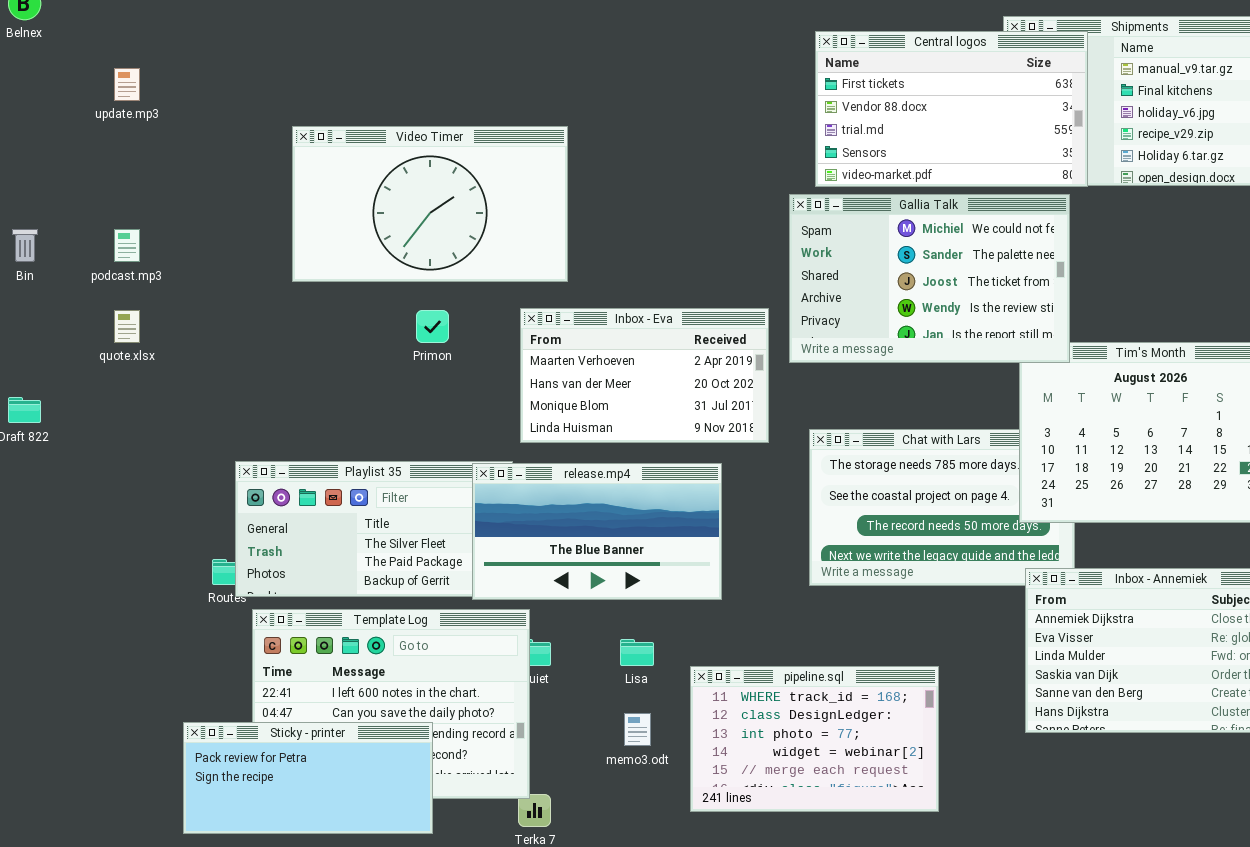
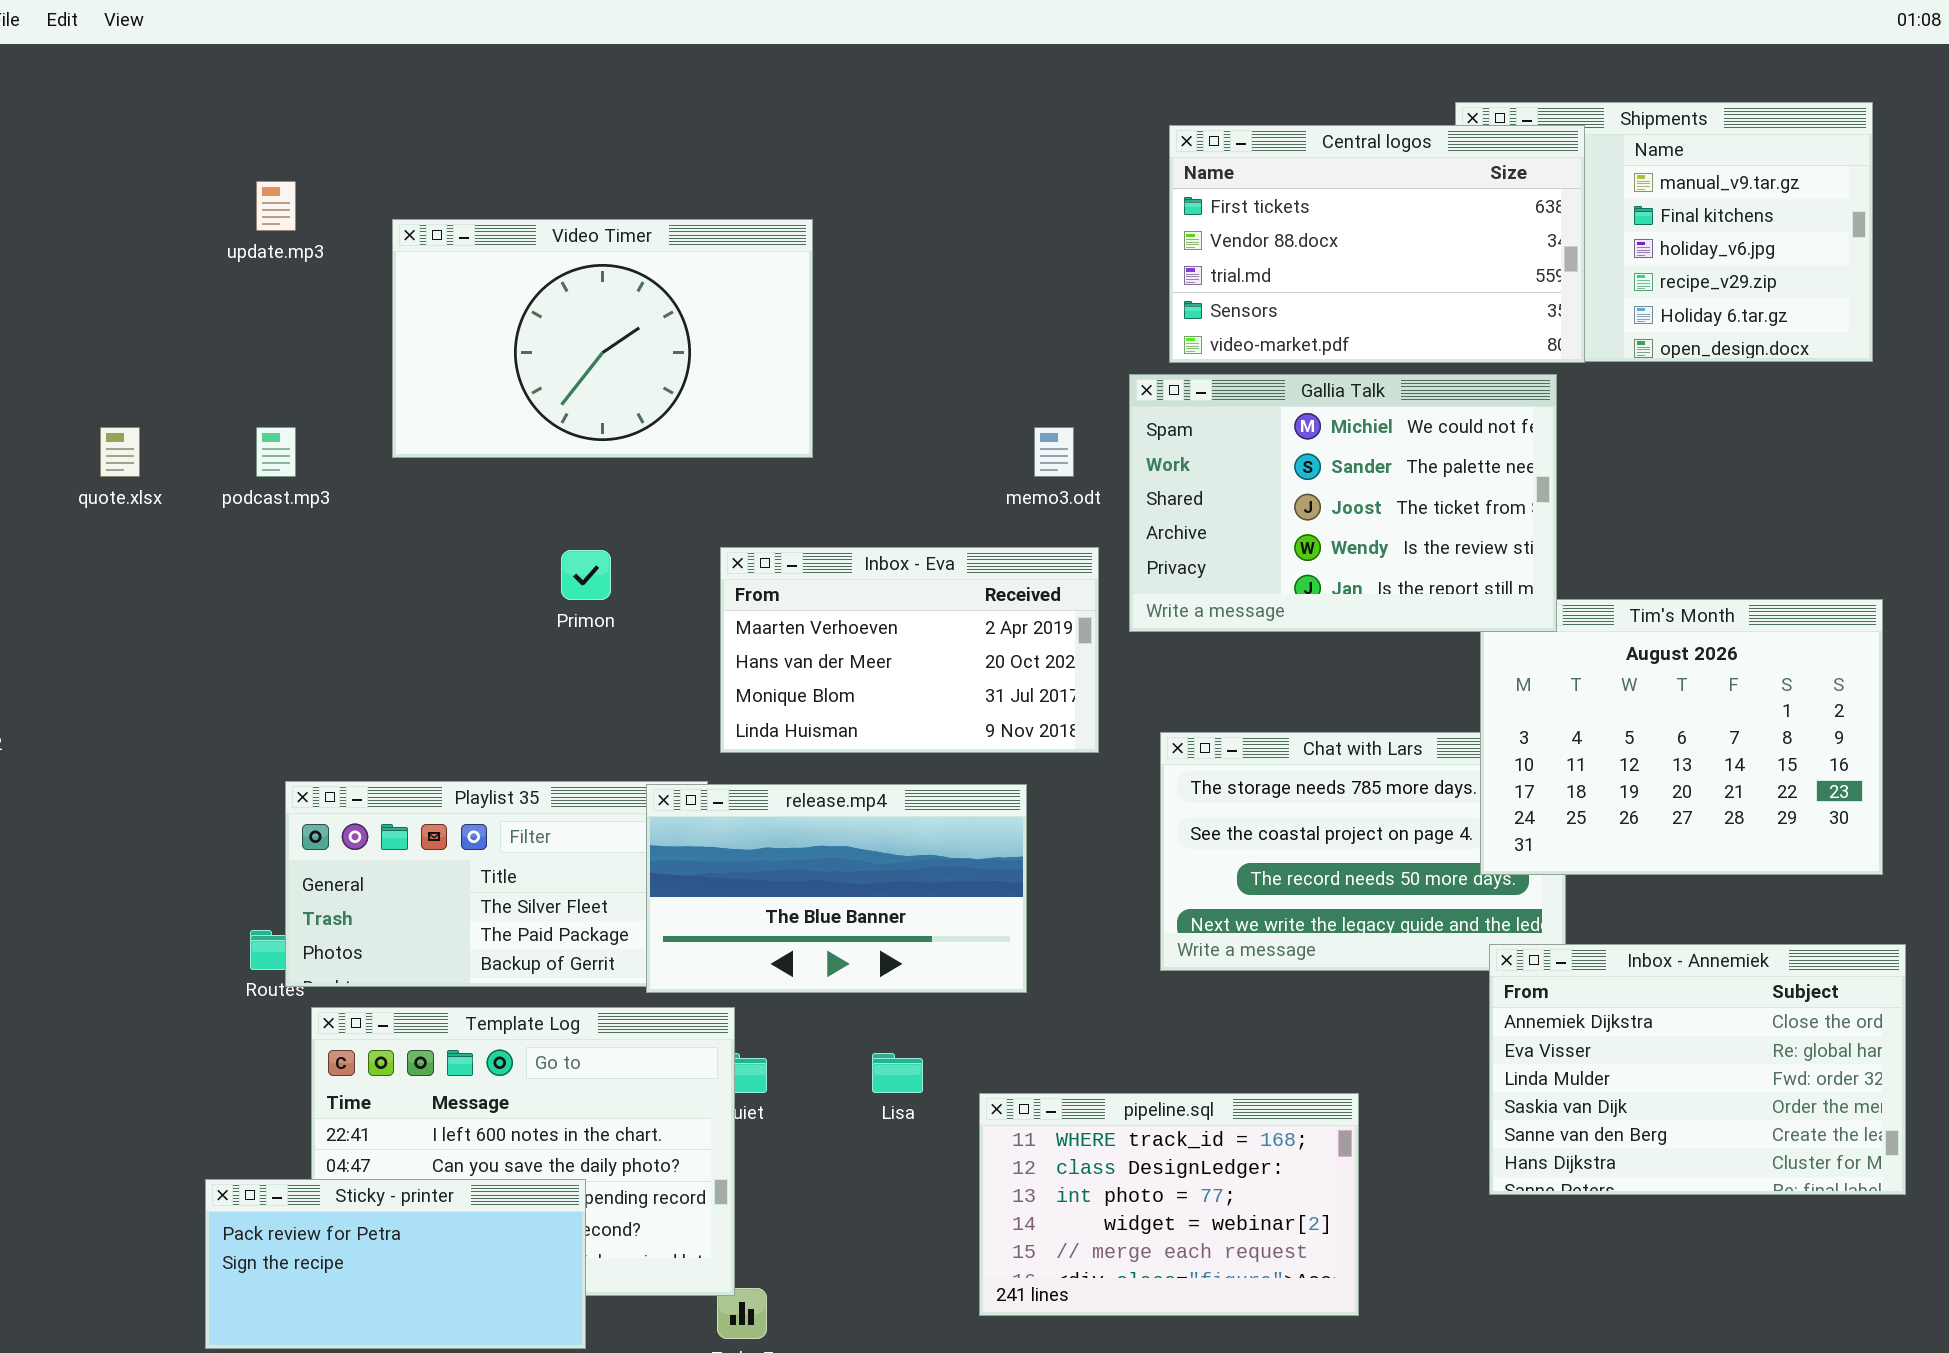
update.mp3: [114,68,140,101] -> [256,181,296,231], moved
Video Timer: [292,126,568,282] -> [392,219,813,458], moved
podcast.mp3: [114,229,140,262] -> [256,427,296,477], moved
quote.xlsx: [114,310,140,343] -> [100,427,140,477], moved
memo3.odt: [624,713,651,746] -> [1034,427,1074,477], moved

